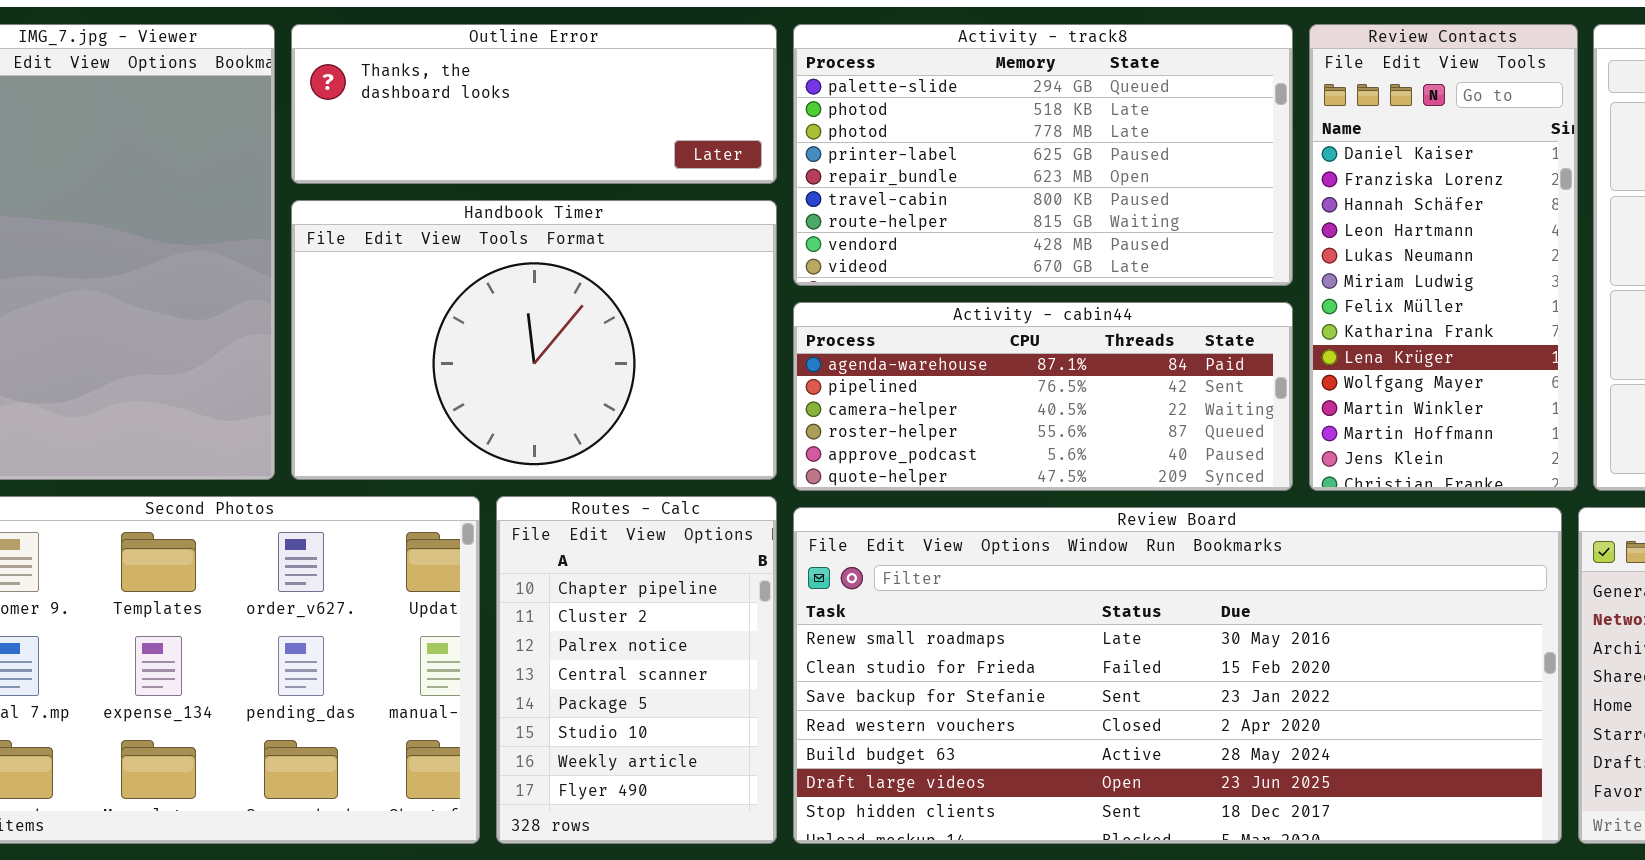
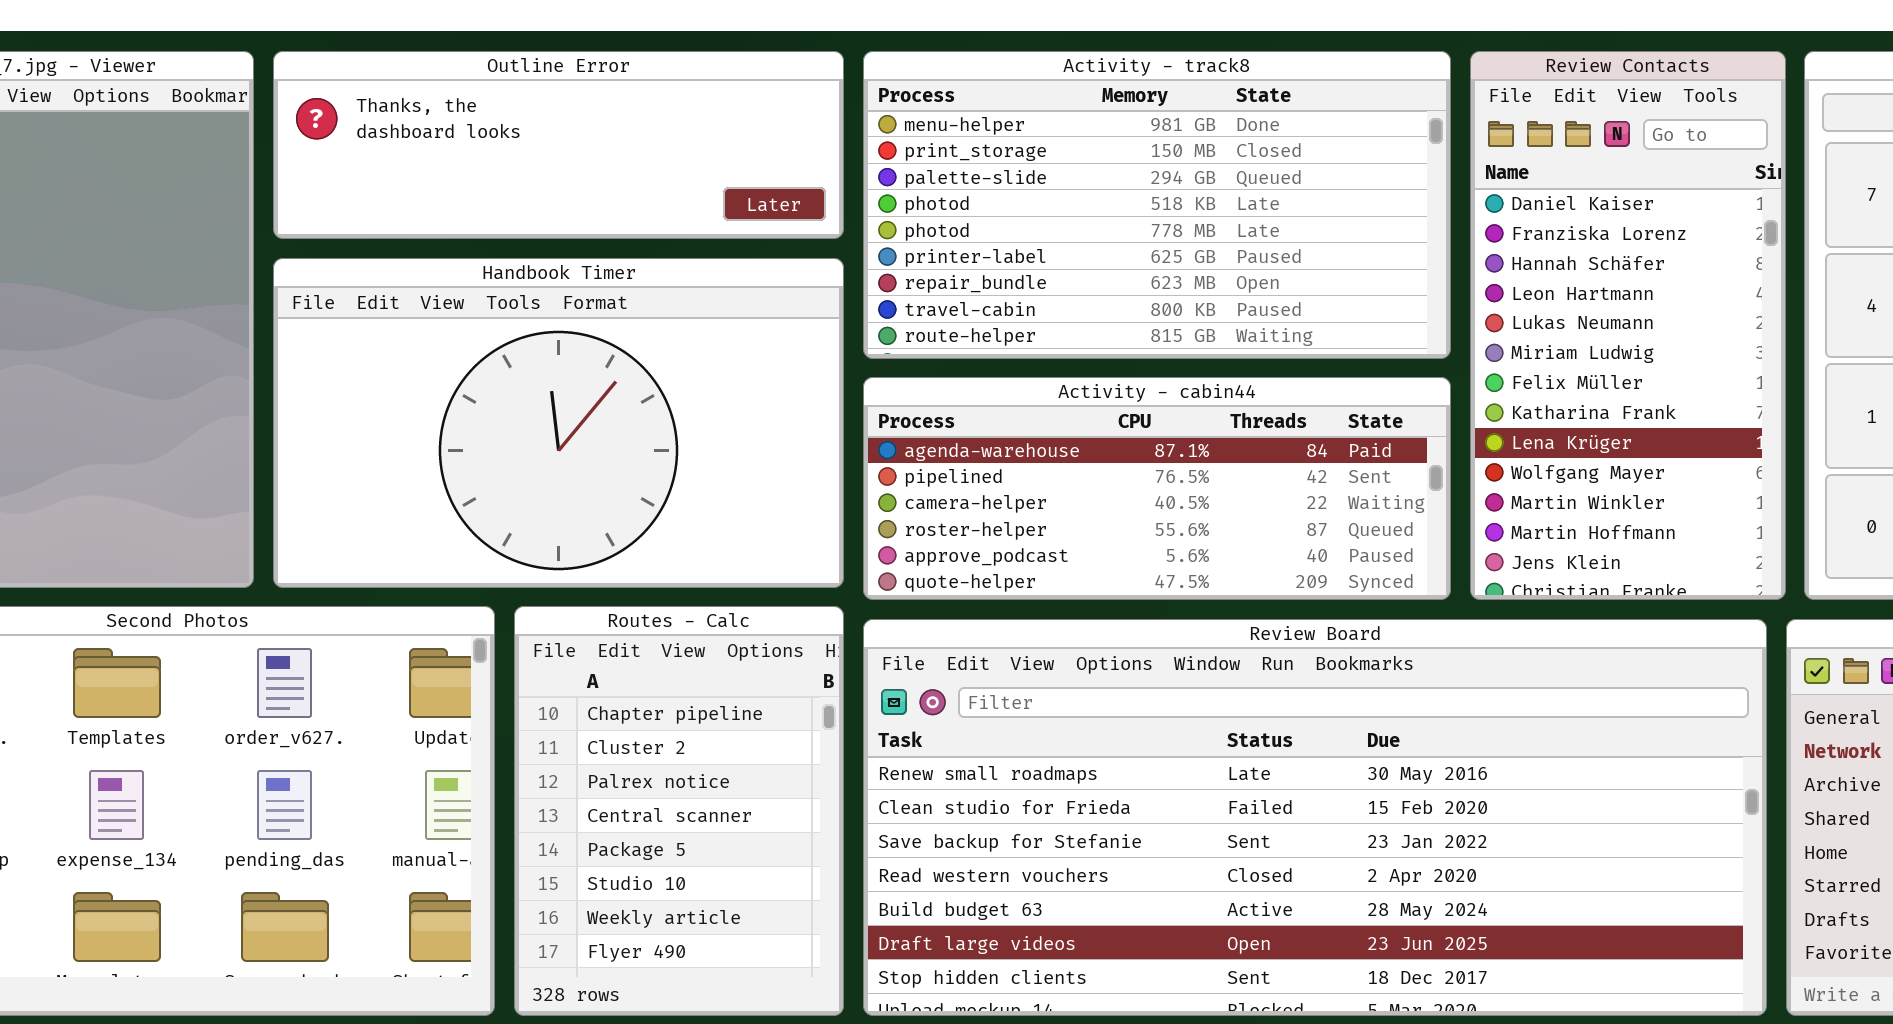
Activity - track8: [793,24,1293,286] -> [863,51,1451,359], scrolled up 2 rows

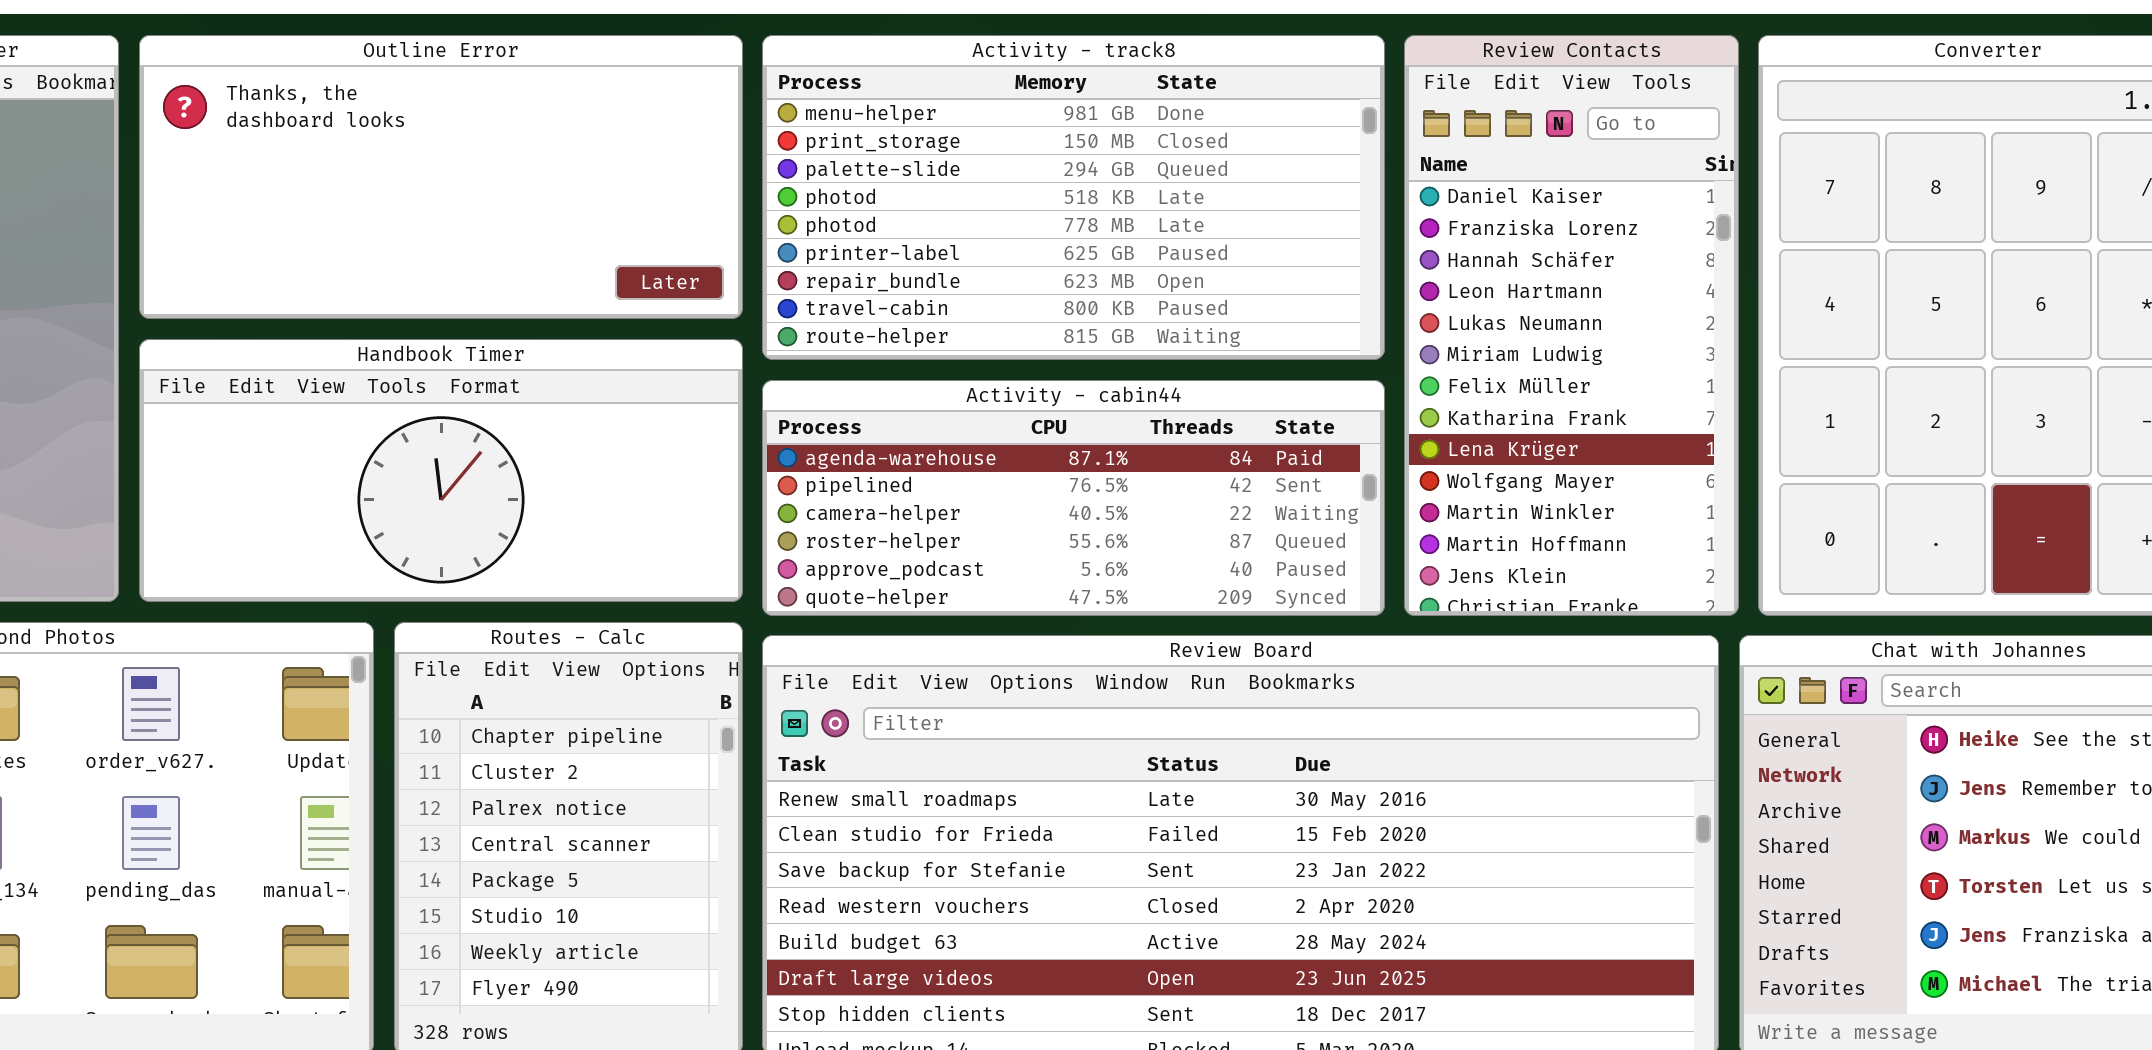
Outline Error: [273,51,844,239] -> [139,35,743,319], resized
Handbook Timer: [273,258,844,588] -> [139,339,743,602], resized

